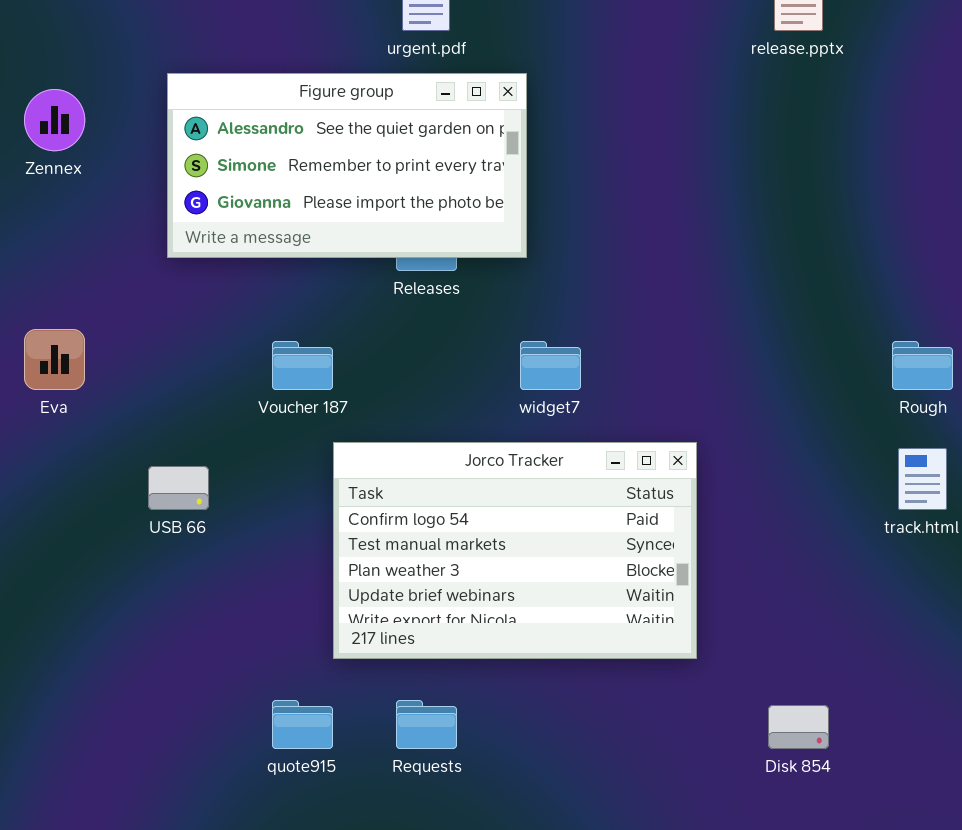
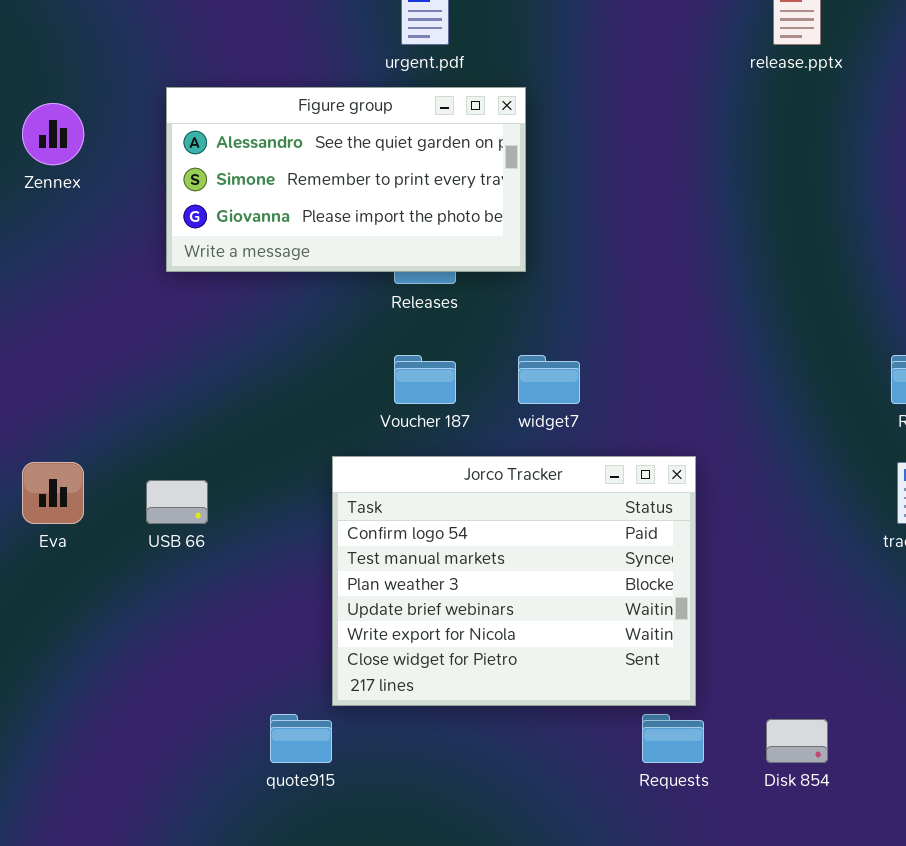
Eva: [24,329,85,390] -> [22,462,84,524], moved
Voucher 187: [272,341,333,390] -> [394,355,456,404], moved
Jorco Tracker: [333,442,697,659] -> [332,456,696,706], resized
Requests: [396,700,457,749] -> [642,714,704,763], moved

